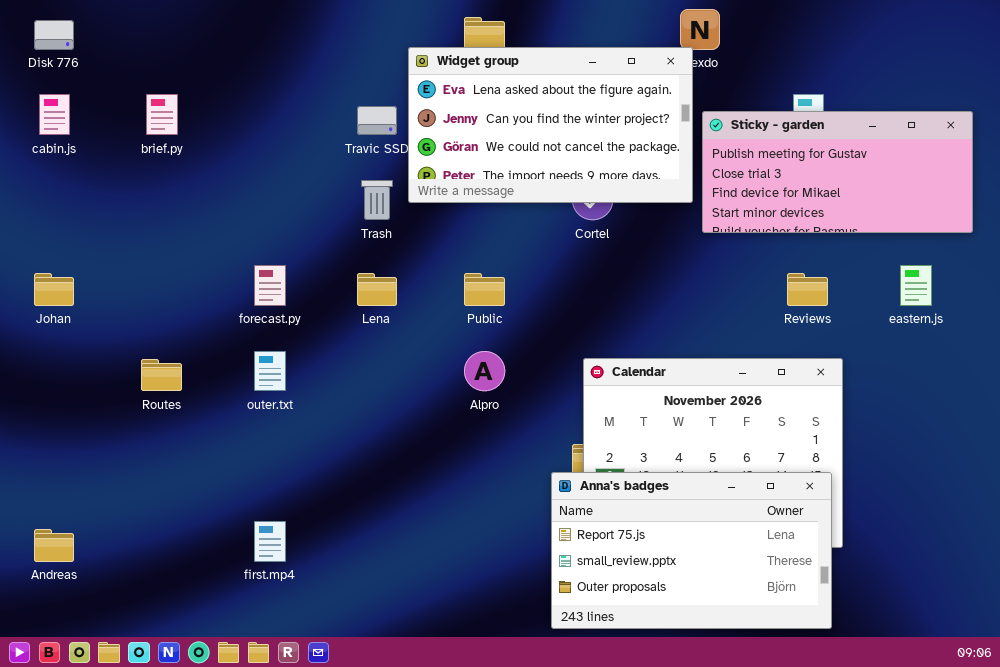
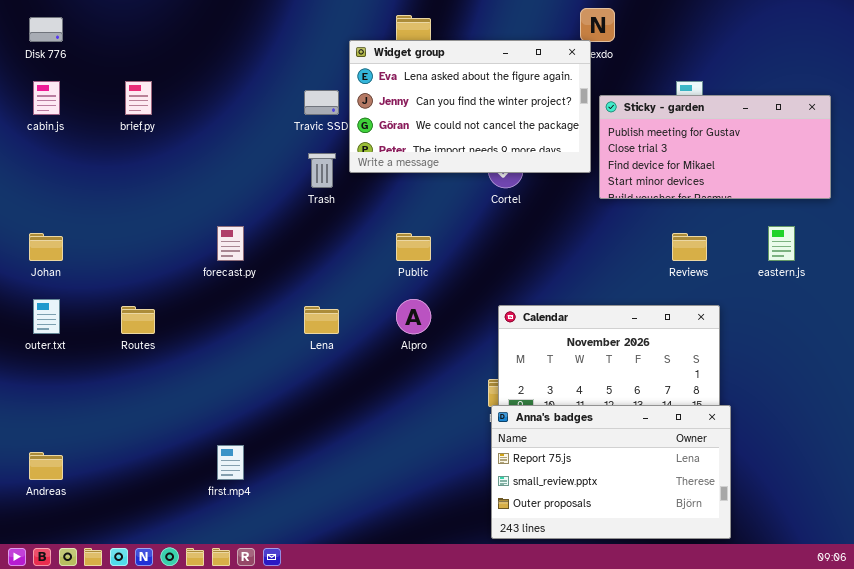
Lena: [357,273,397,306] -> [304,306,339,334], moved
outer.txt: [254,351,286,391] -> [33,299,60,334], moved
Anna's badges: [551,472,832,629] -> [491,405,731,539], moved

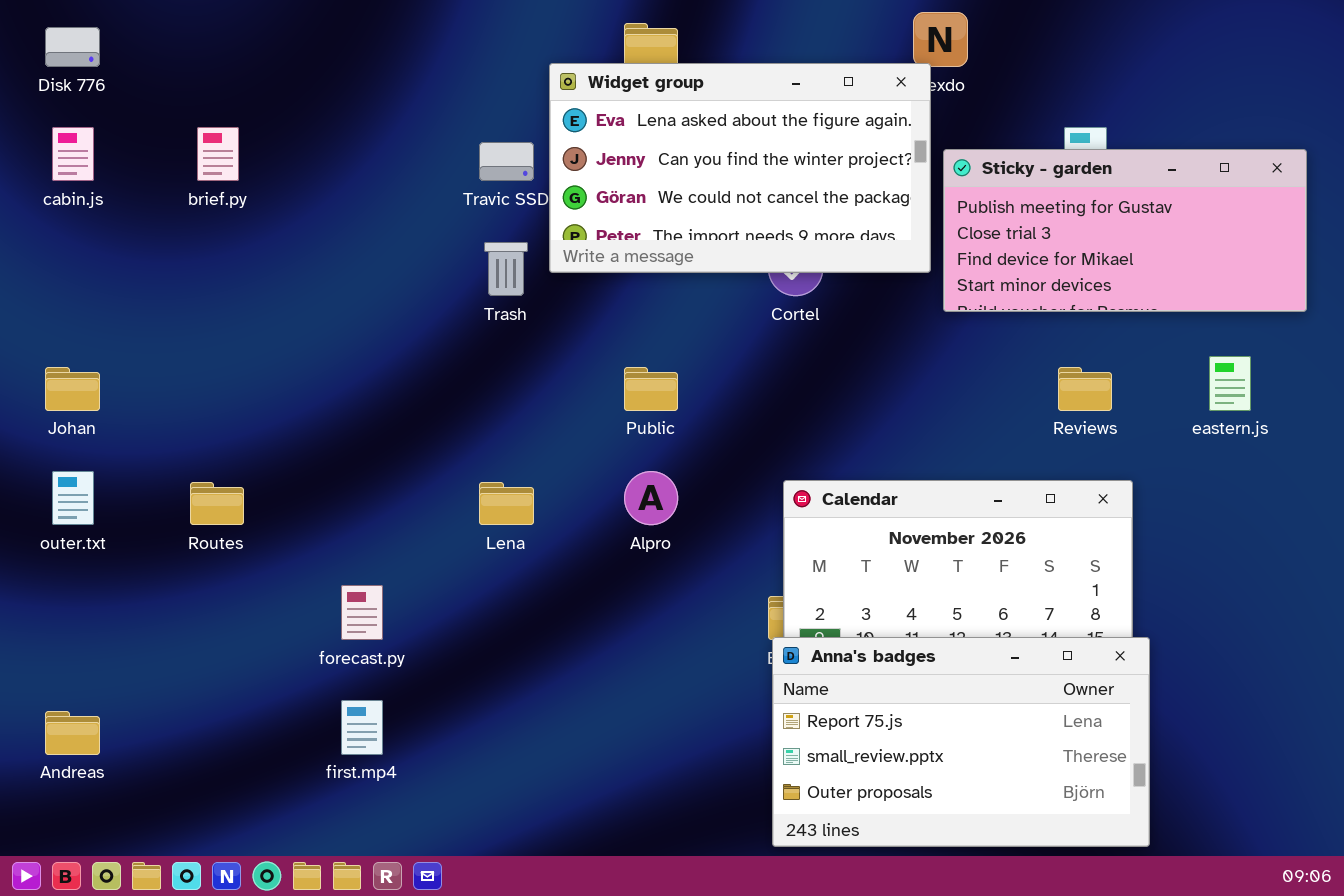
forecast.py: [217,226,244,261] -> [341,585,383,640], moved

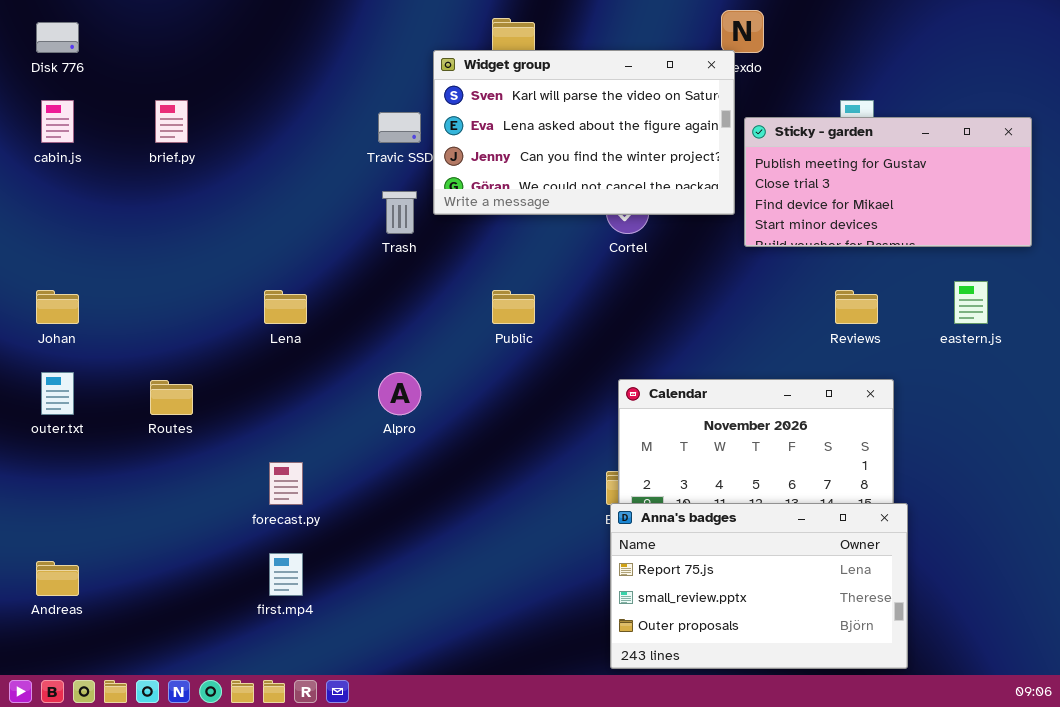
Widget group: [549,63,931,273] -> [433,50,735,215], scrolled up 1 row
Alpro: [624,471,678,525] -> [378,372,421,415], moved
Lena: [479,482,534,525] -> [264,290,307,324], moved

